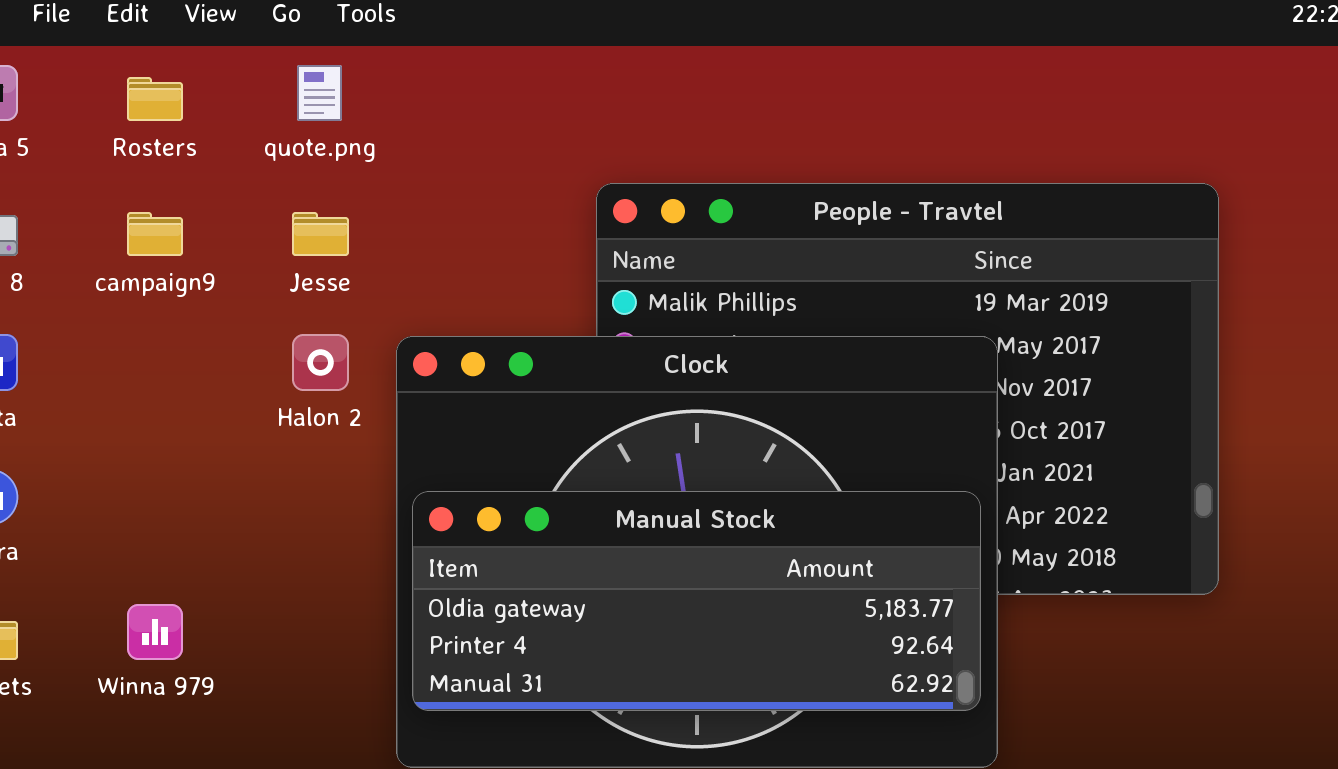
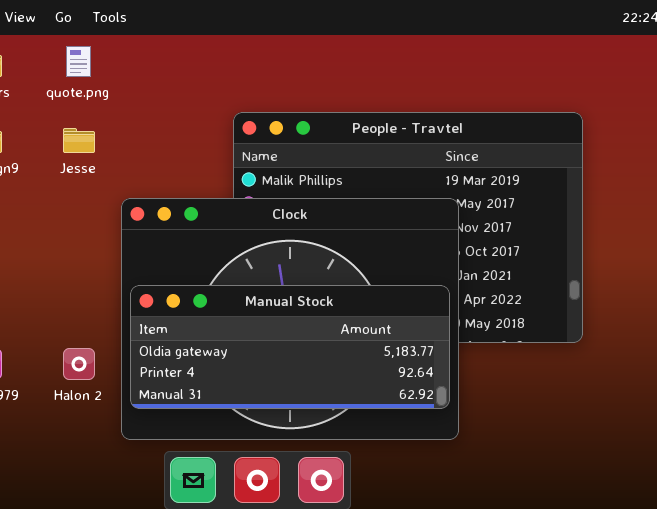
Halon 2: [292,334,349,391] -> [63,348,95,380], moved

